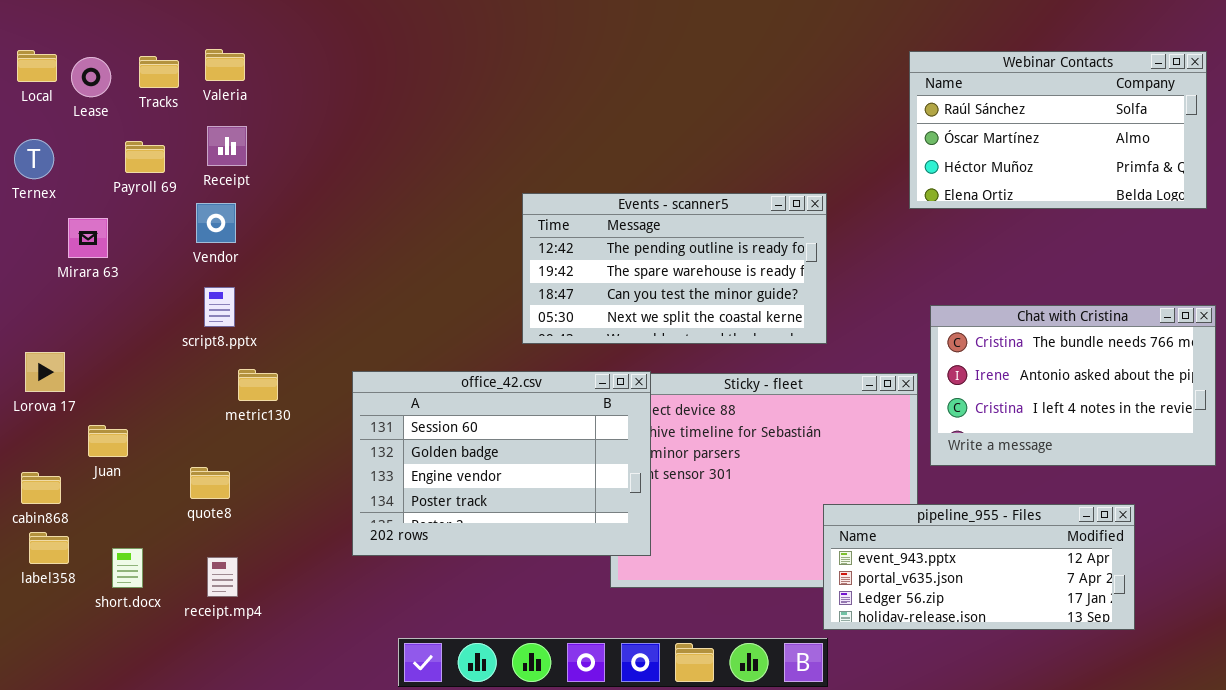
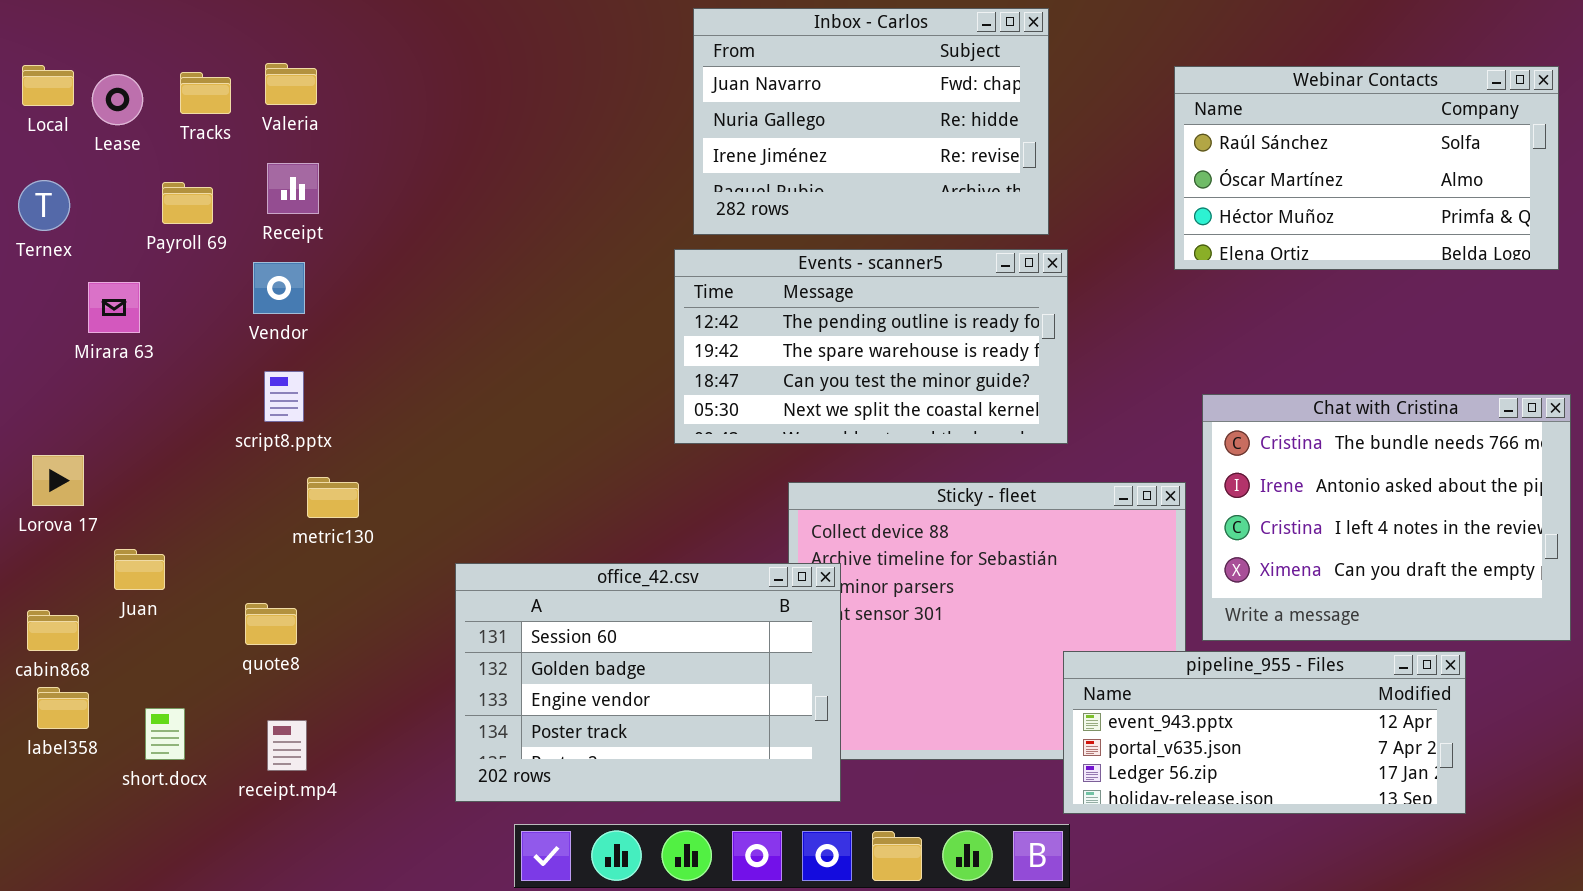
Inbox - Carlos: none -> [693,8,1049,235], opened
Chat with Cristina: [930,305,1216,466] -> [1202,394,1571,641], resized
office_42.csv: [352,371,651,556] -> [455,563,841,802], moved

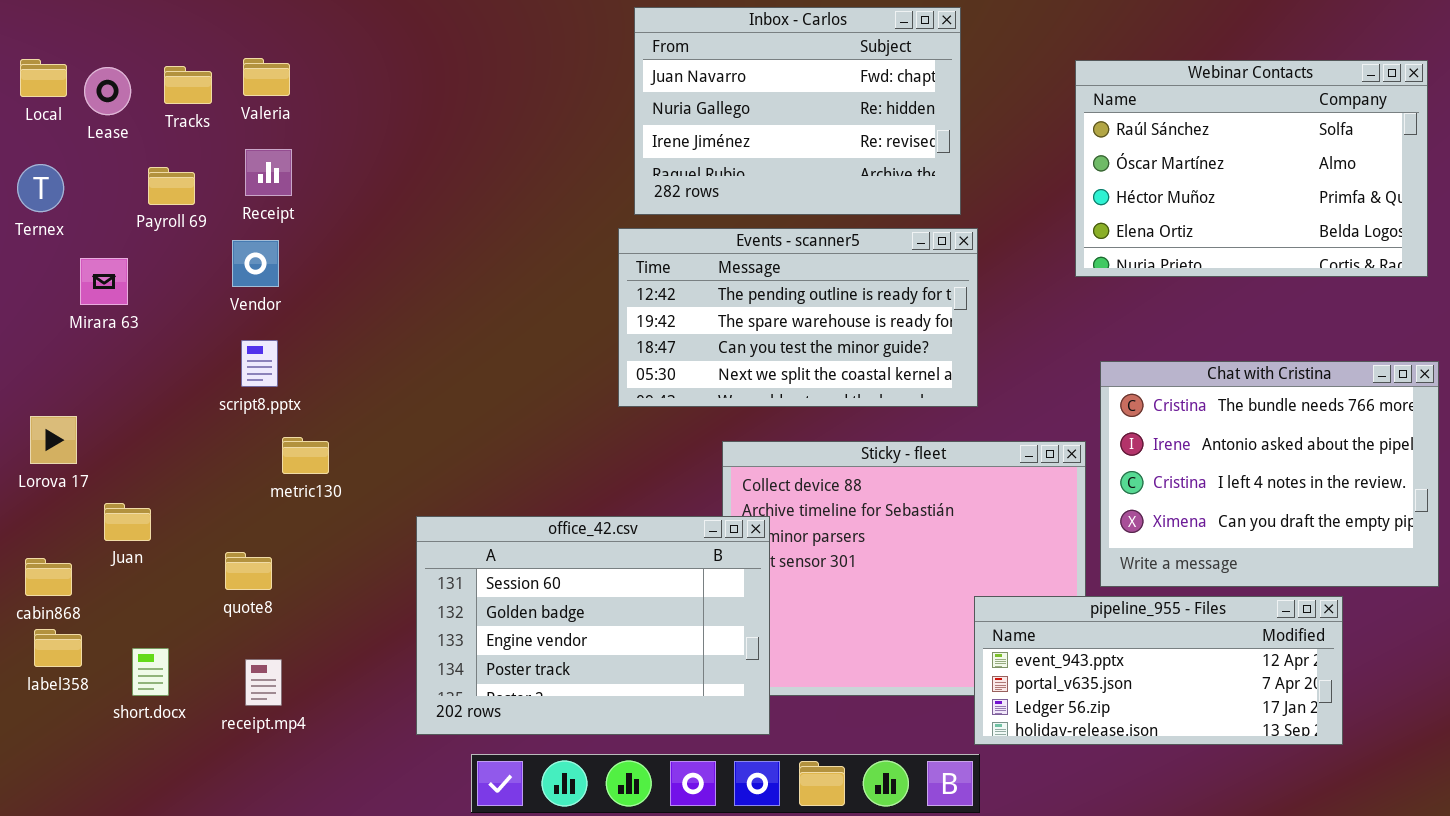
Webinar Contacts: [1174,66,1559,270] -> [1075,60,1428,277], resized

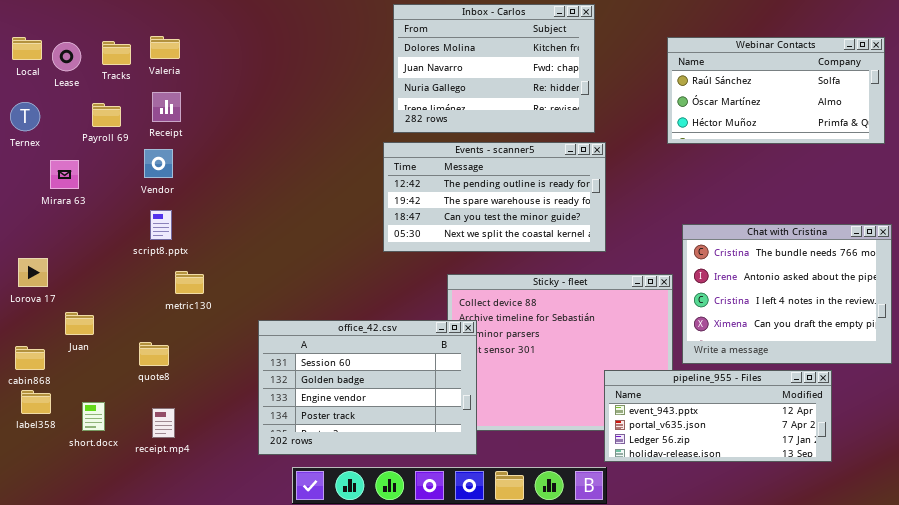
Inbox - Carlos: [634,7,961,215] -> [393,4,595,133], scrolled up 1 row
Webinar Contacts: [1075,60,1428,277] -> [667,37,885,144], resized

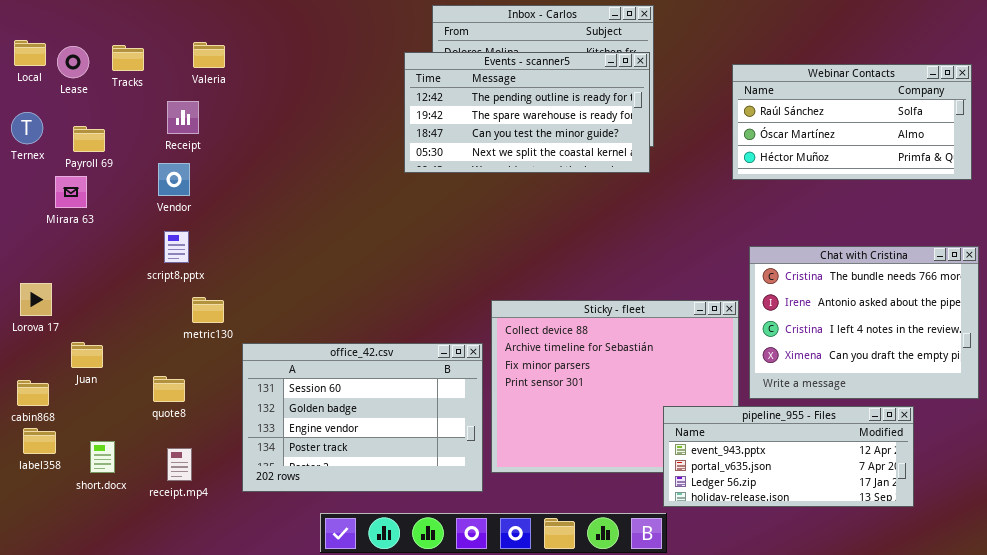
Valeria: [150,36,180,59] -> [193,42,225,68], moved
Webinar Contacts: [667,37,885,144] -> [732,64,972,180], moved
Payroll 69: [92,103,121,127] -> [73,126,105,152], moved
Events - scanner5: [383,142,606,252] -> [404,52,650,173], moved
office_42.csv: [258,320,477,455] -> [242,343,483,492], moved

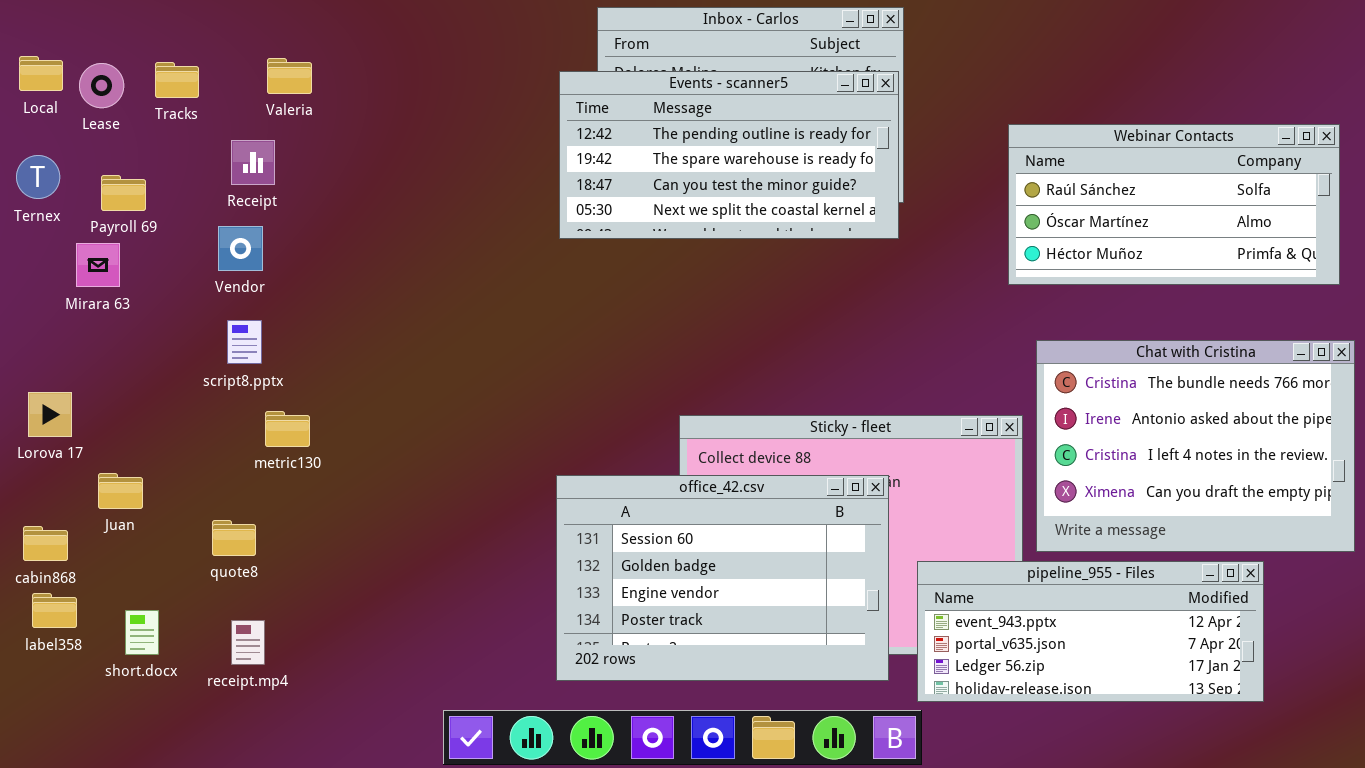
Webinar Contacts: [732,64,972,180] -> [1008,124,1340,285], moved
office_42.csv: [242,343,483,492] -> [556,475,889,681], moved

